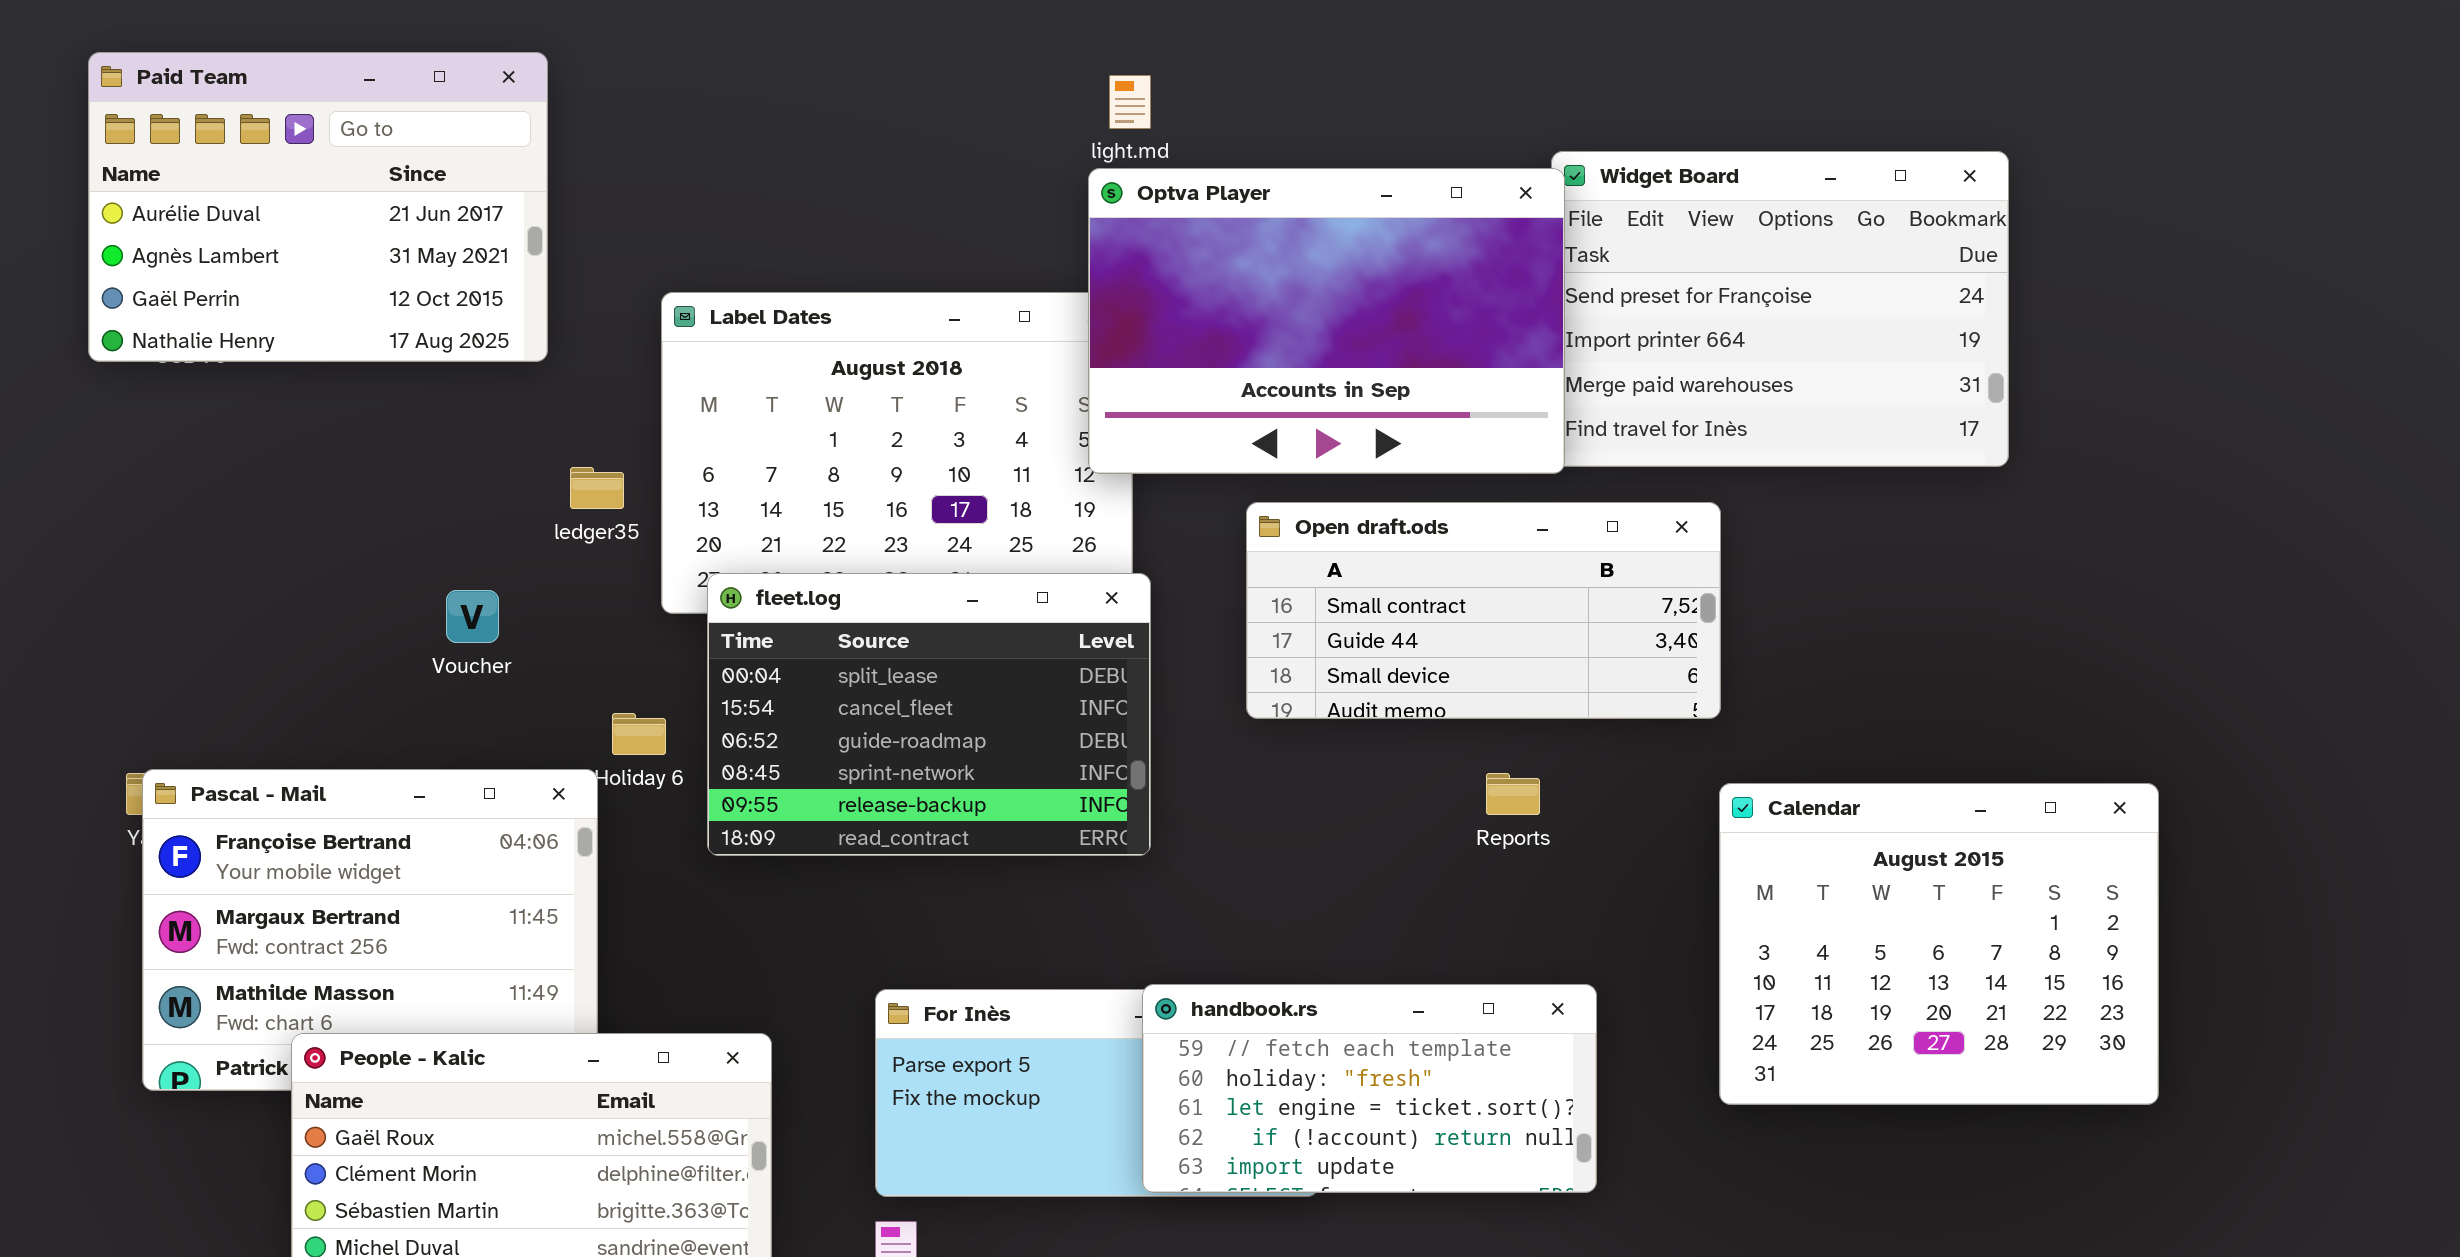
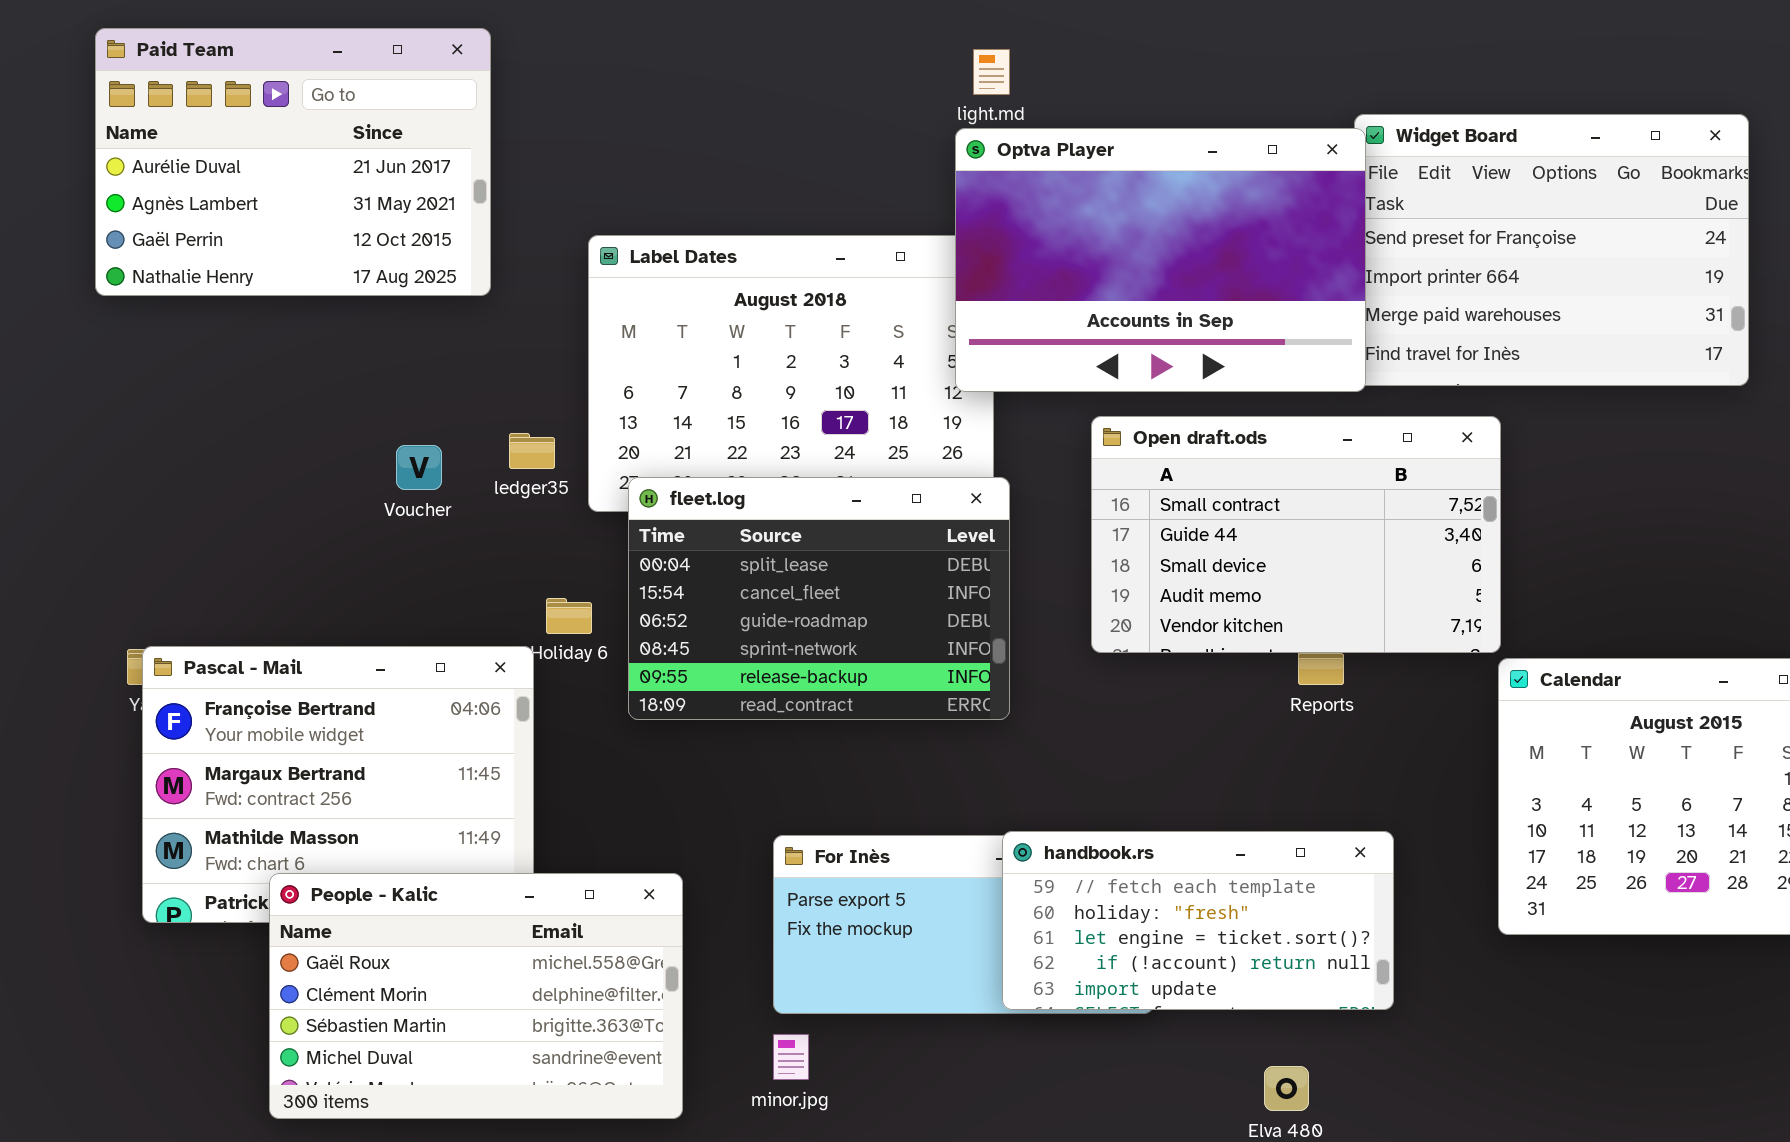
ledger35: [570,467,624,509] -> [509,433,555,469], moved
Open draft.ods: [1246,502,1721,719] -> [1091,416,1501,653], resized
Voucher: [446,590,499,643] -> [396,445,442,490], moved

